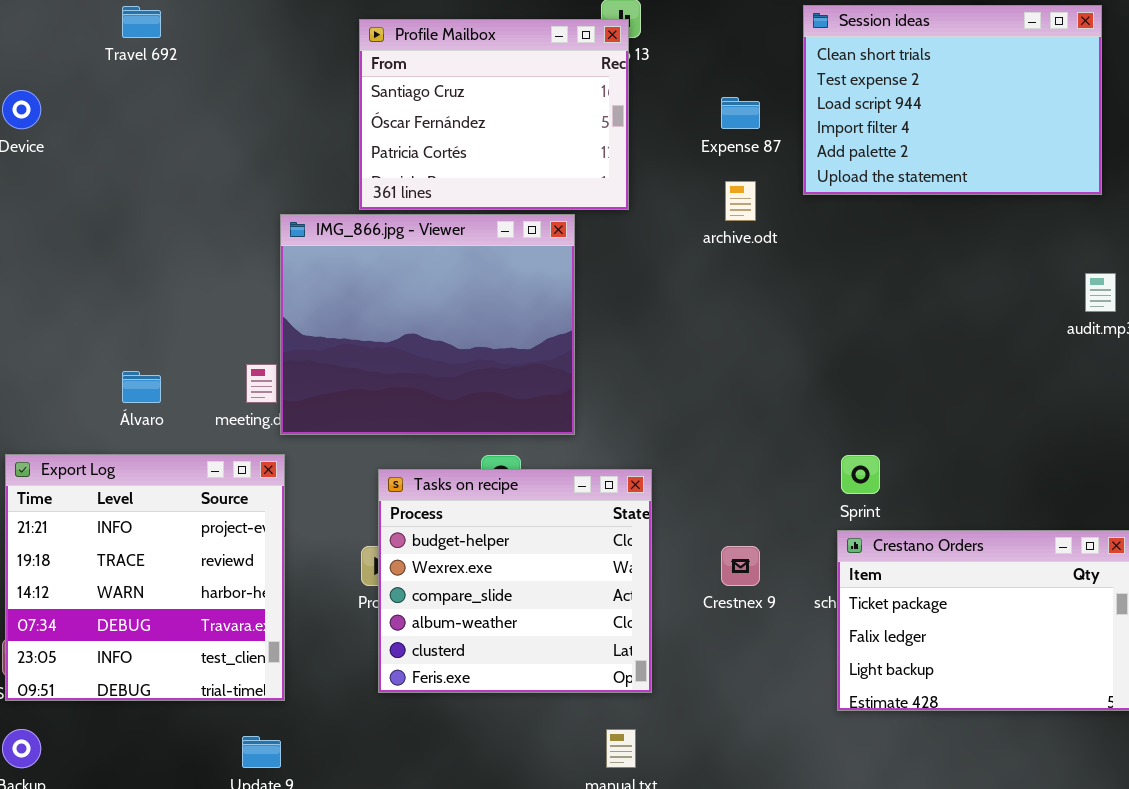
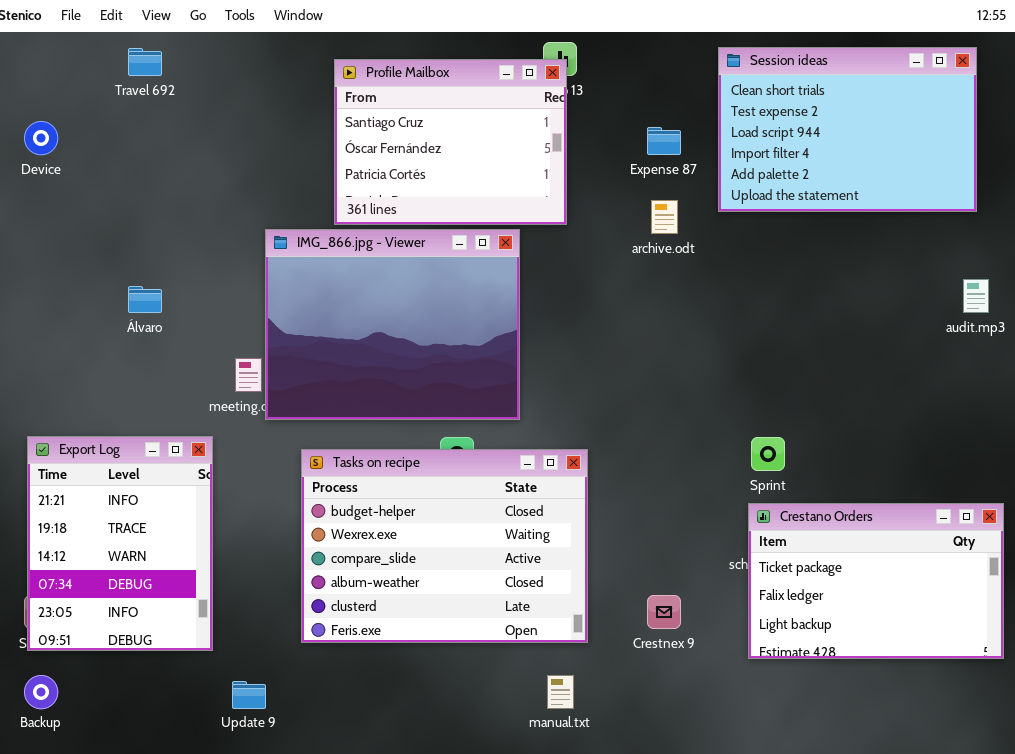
Álvaro: [122,371,161,403] -> [128,286,162,313], moved
Export Log: [5,454,285,701] -> [27,436,213,651], resized
Tasks on recipe: [378,469,652,693] -> [301,449,588,643], resized
Crestnex 9: [721,546,760,586] -> [647,595,681,629], moved

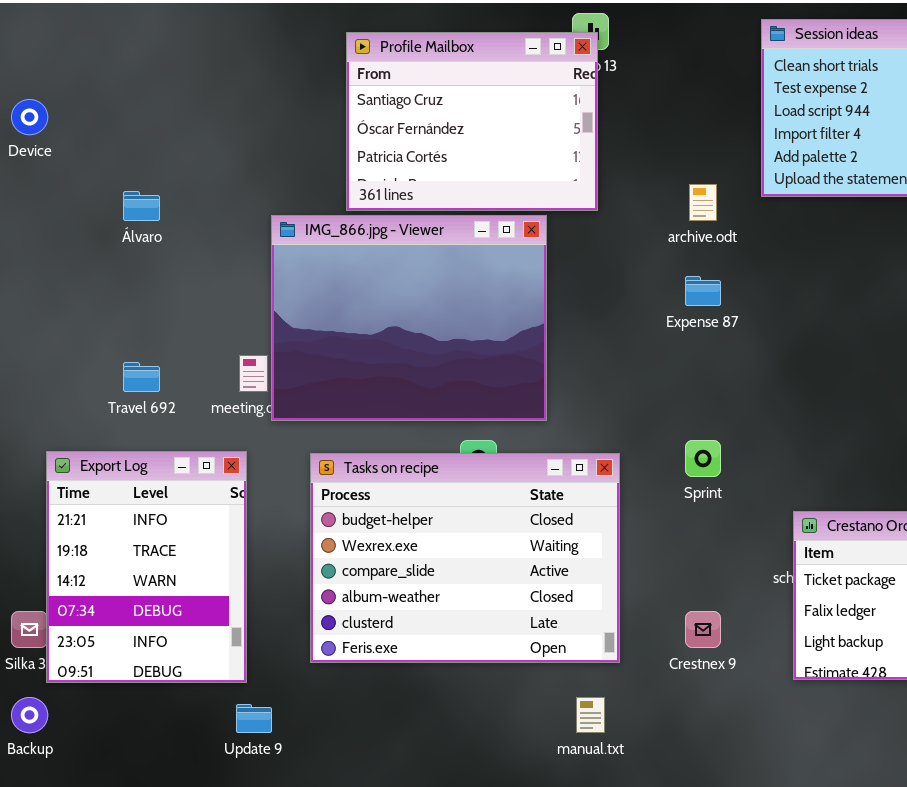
Travel 692: [128,48,162,76] -> [123,362,160,392], moved
Expense 87: [647,127,681,155] -> [685,276,721,306], moved
Álvaro: [128,286,162,313] -> [123,191,160,221], moved
Export Log: [27,436,213,651] -> [46,451,247,683], moved
Sprint: [751,437,785,471] -> [685,440,721,477], moved

